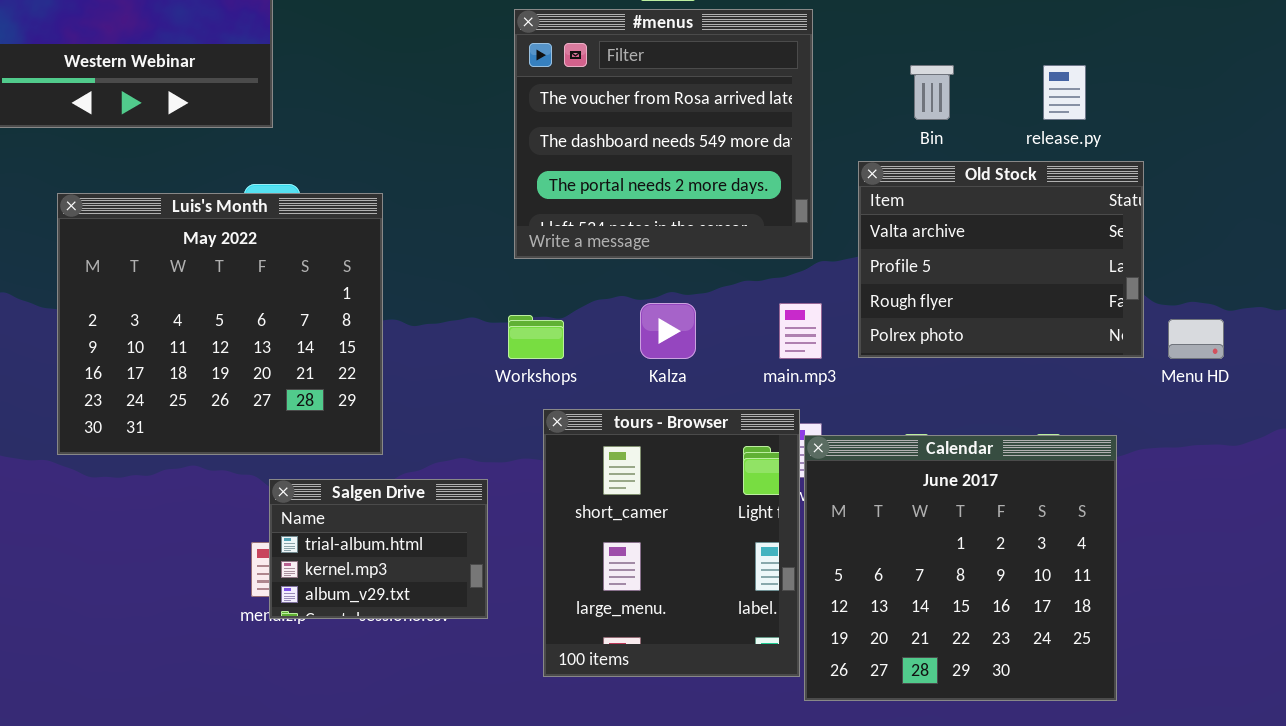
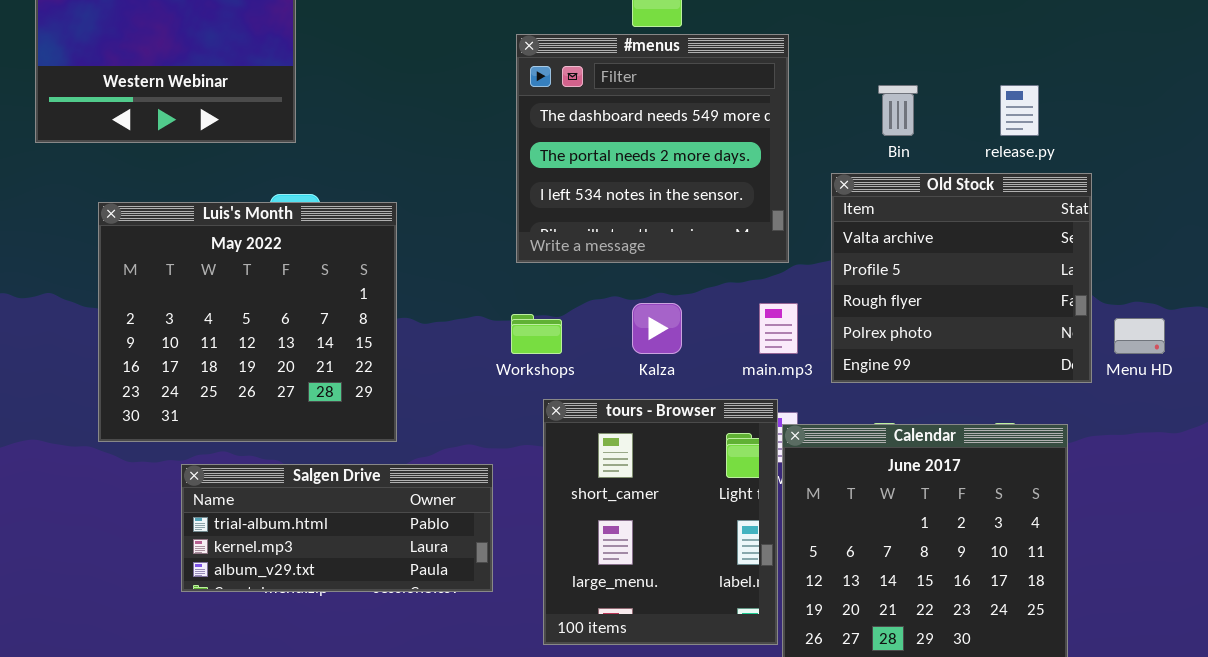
#menus: [514,9,813,259] -> [516,34,789,263], scrolled down 1 row
Old Stock: [858,161,1144,358] -> [831,173,1092,383], resized
Salgen Drive: [269,479,488,619] -> [181,464,493,592], resized

